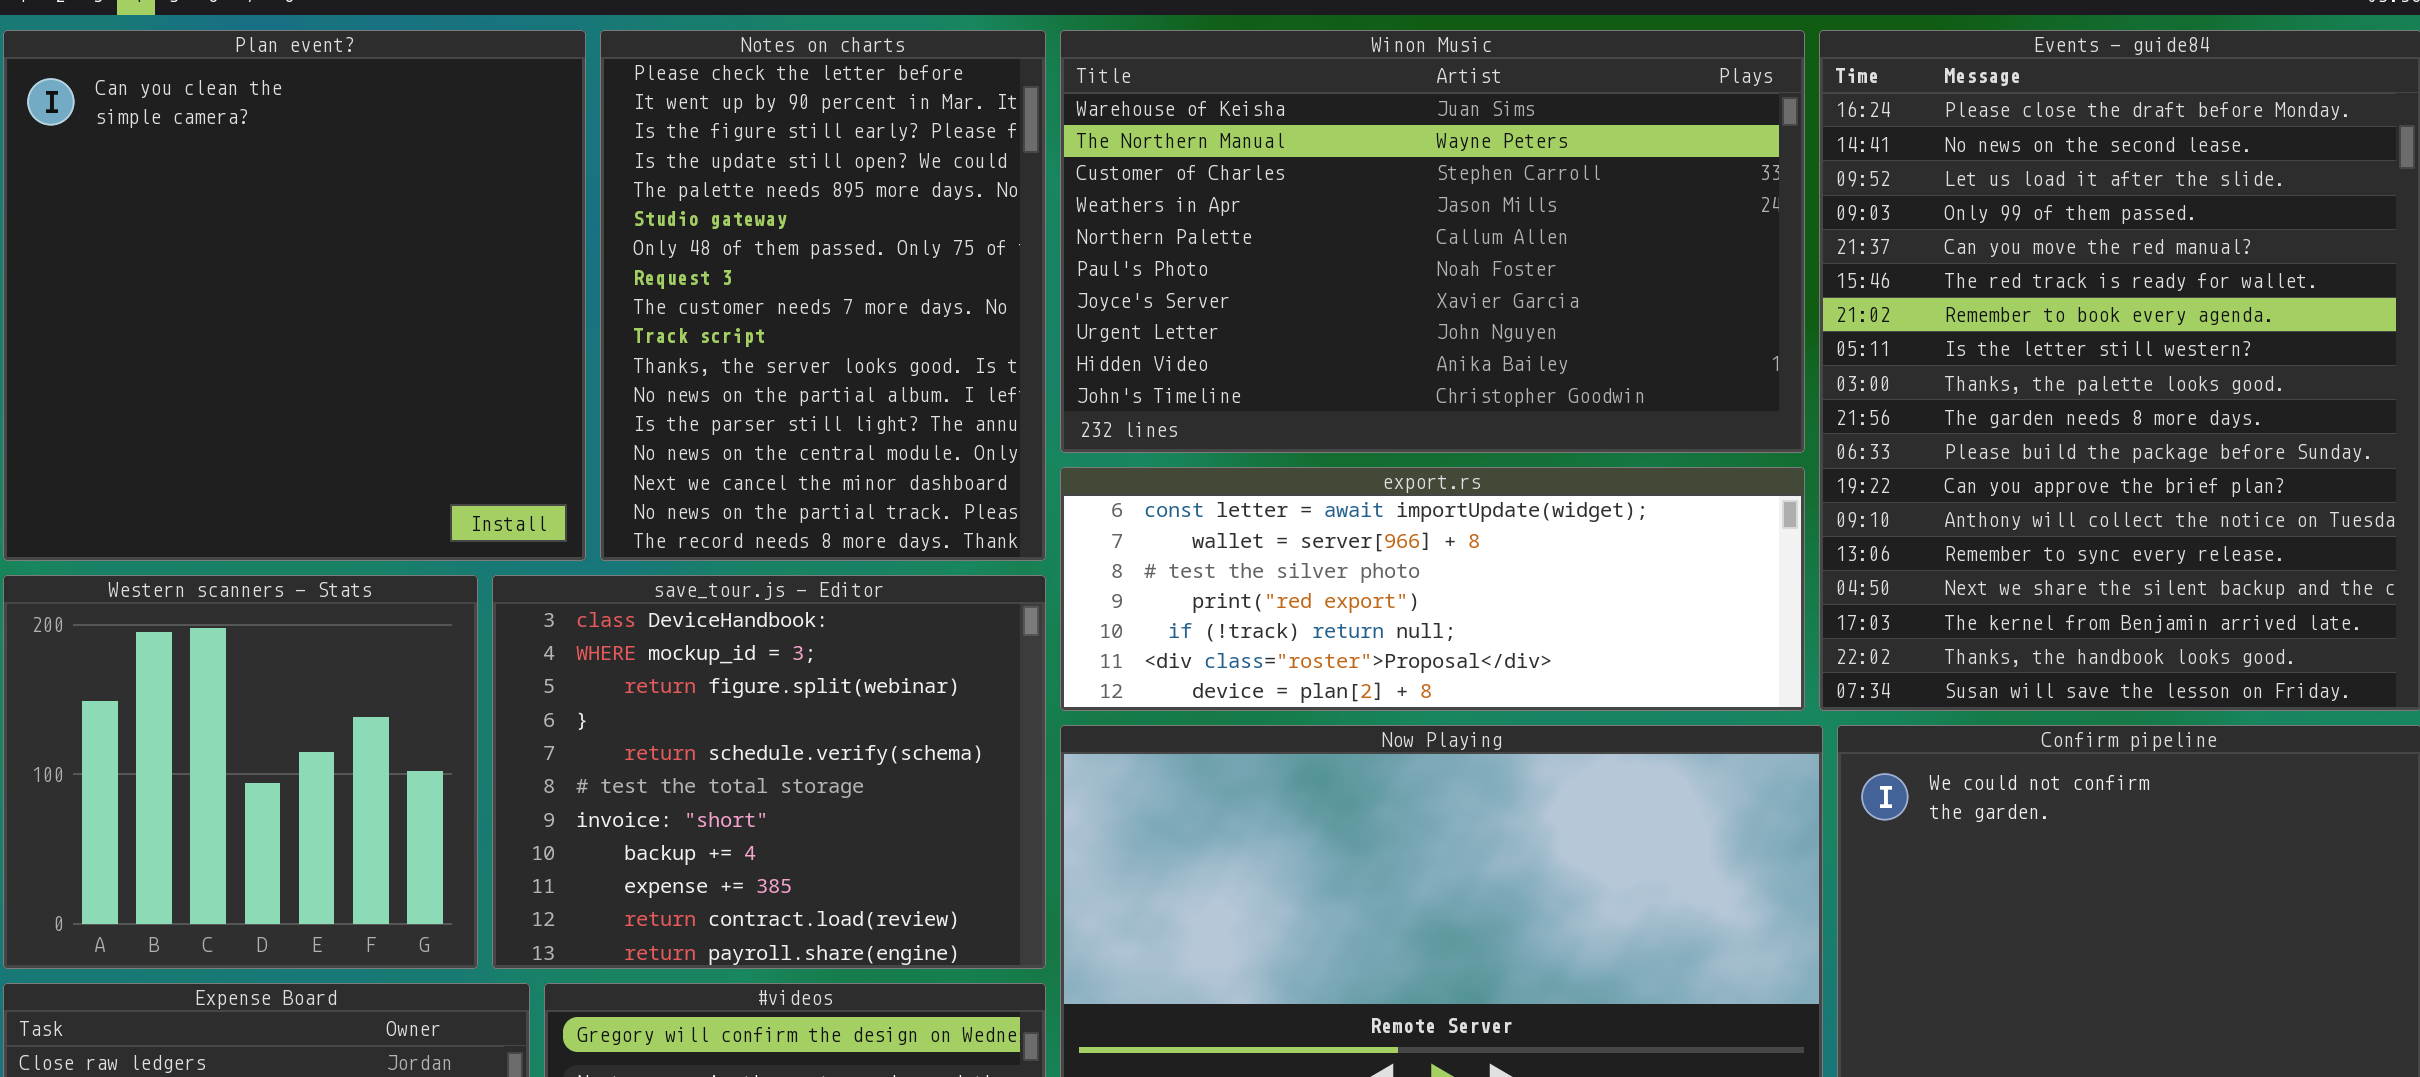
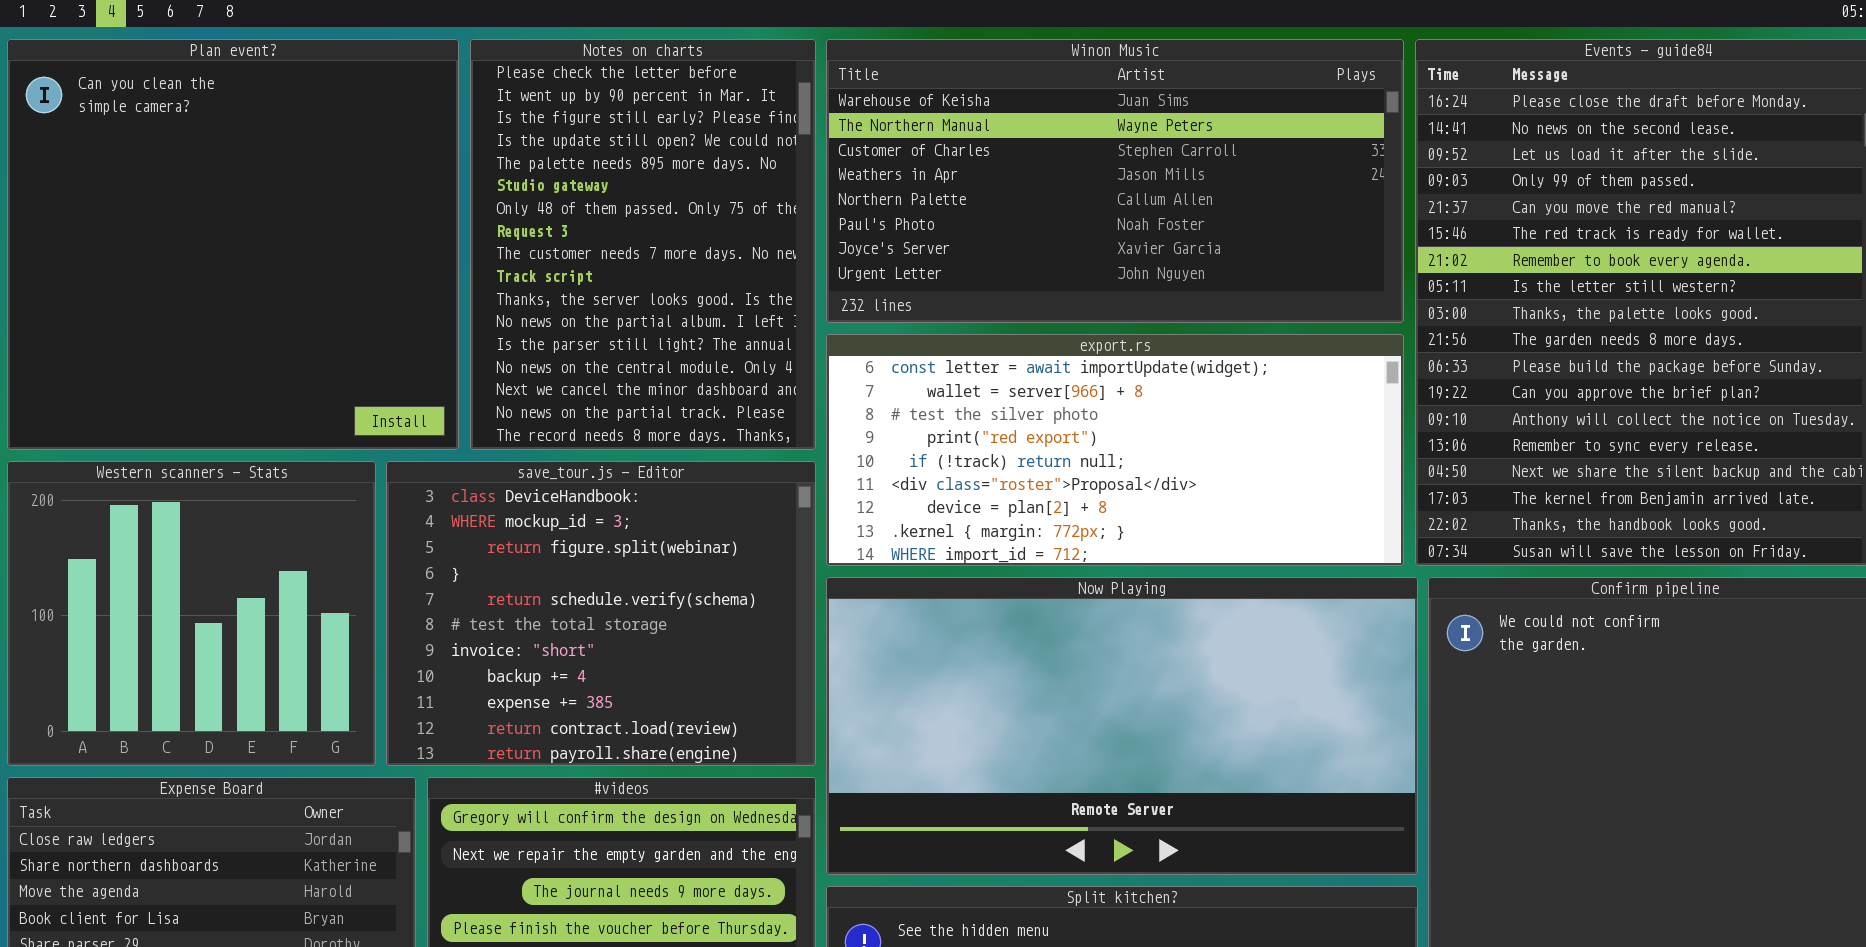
Winon Music: [1060,30,1805,453] -> [826,39,1404,323], resized
export.rs: [1060,467,1805,711] -> [826,334,1404,566], resized

